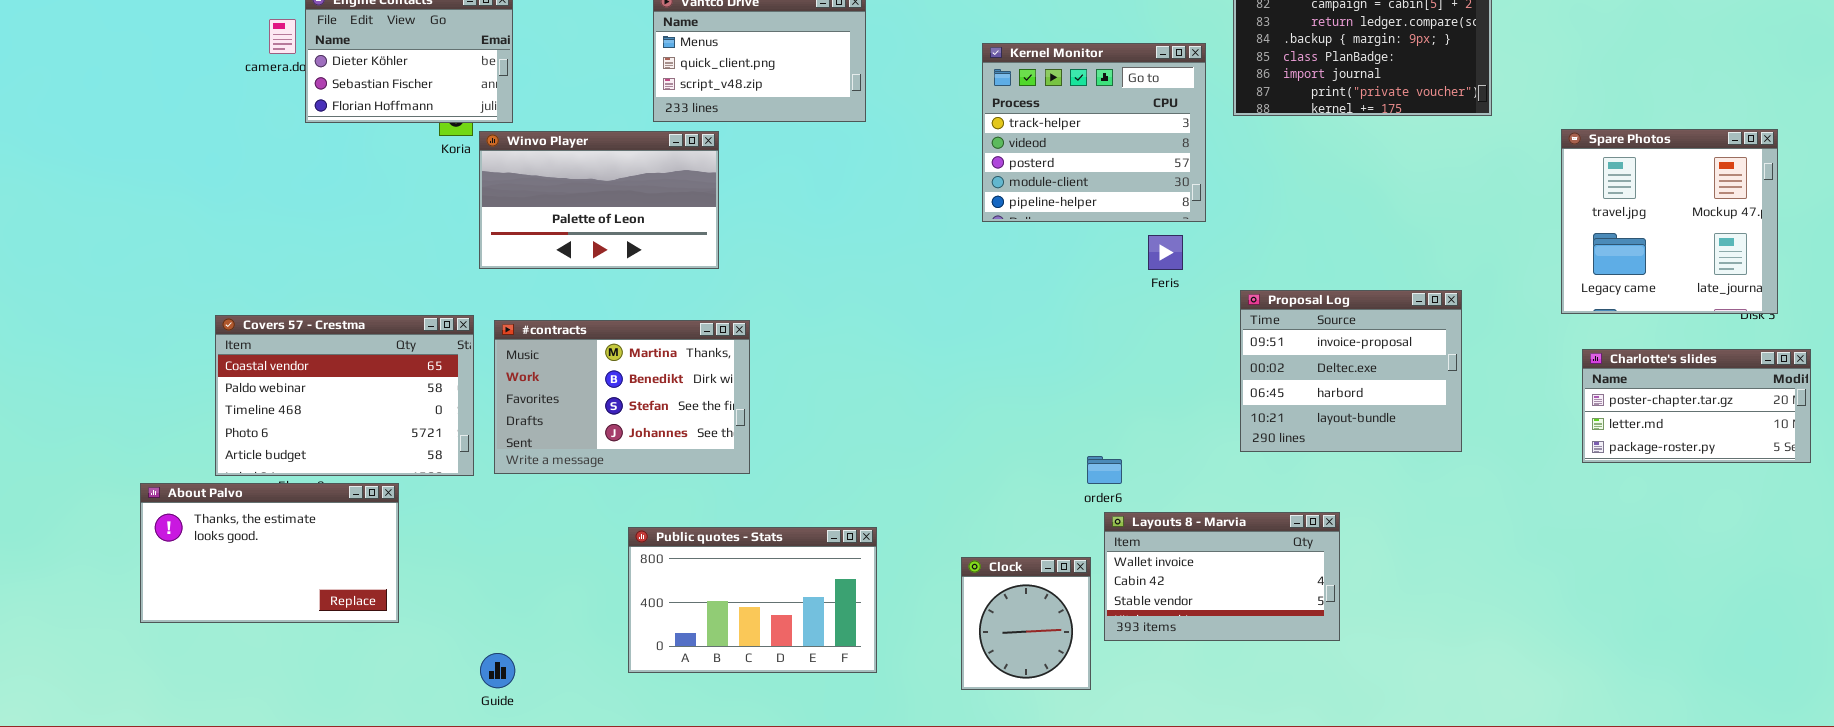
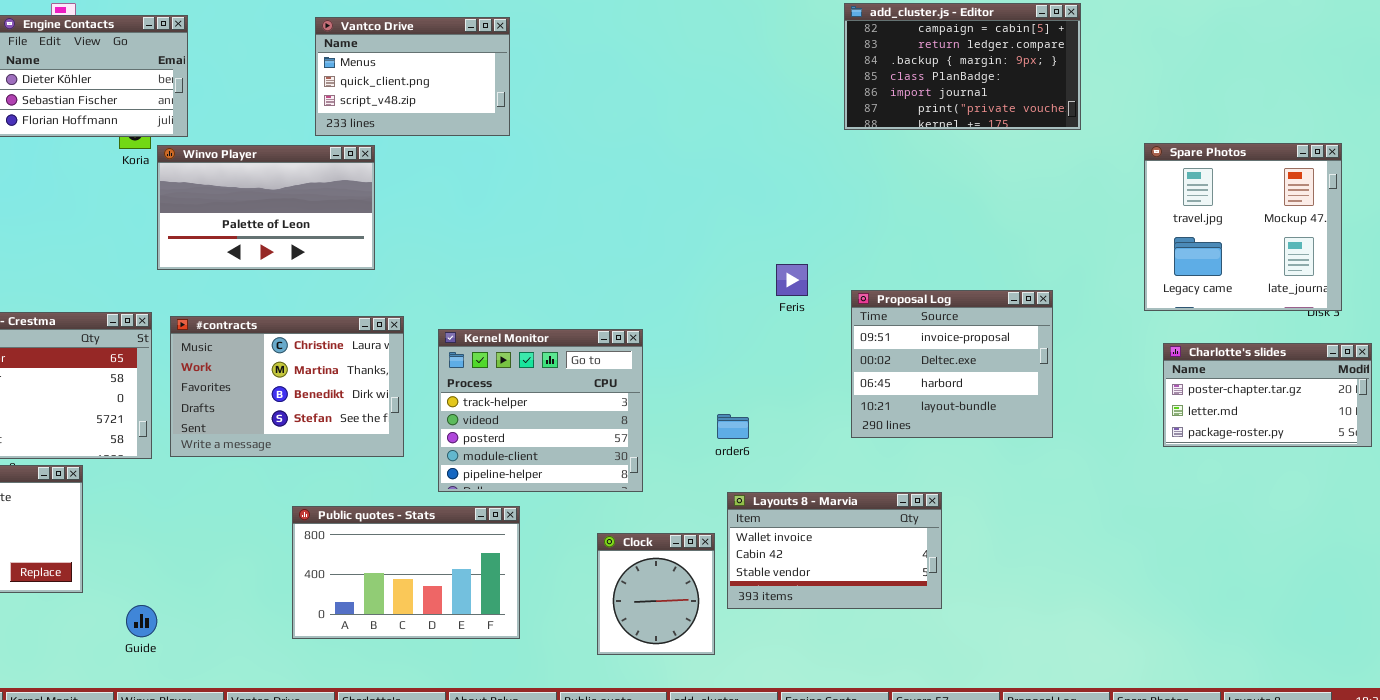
Kernel Monitor: [982,43,1206,222] -> [438,329,643,492], moved
Feris: [1148,235,1183,270] -> [776,264,808,296], moved
#contracts: [494,320,750,474] -> [170,316,404,457], scrolled up 1 row
order6: [1087,456,1122,484] -> [717,414,749,439], moved
Guide: [480,653,515,688] -> [126,605,157,637], moved

